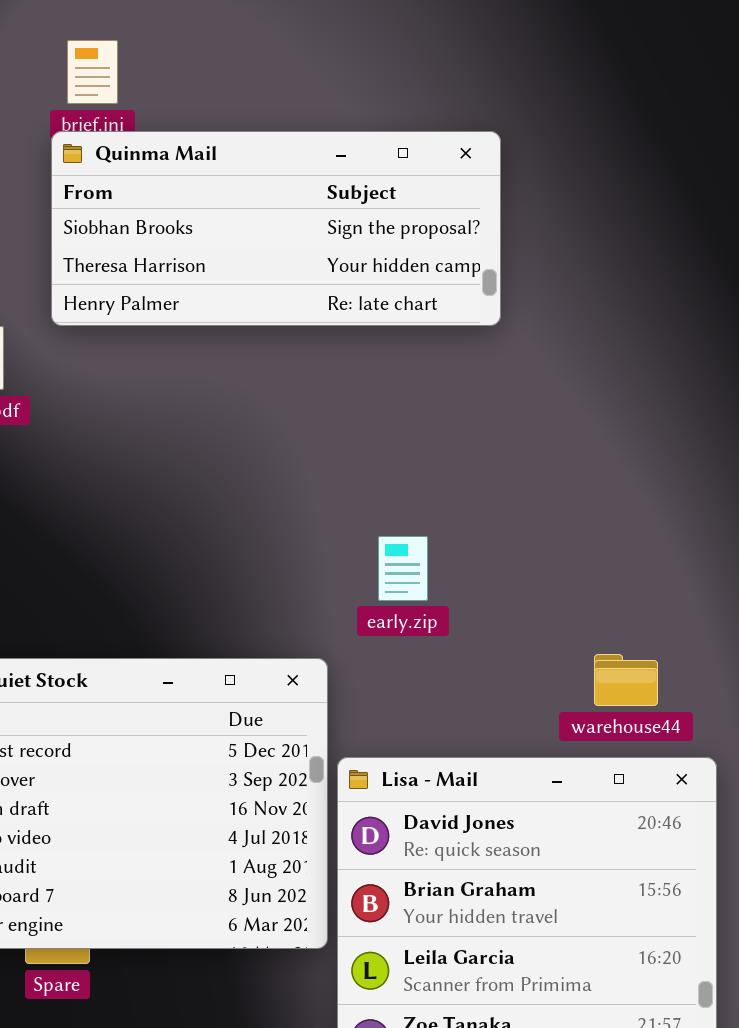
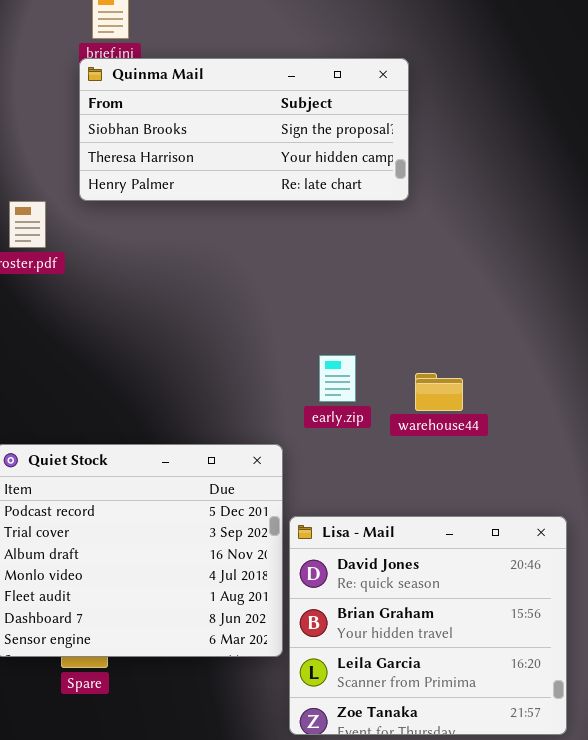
warehouse44: [594,654,658,706] -> [415,373,463,411], moved

